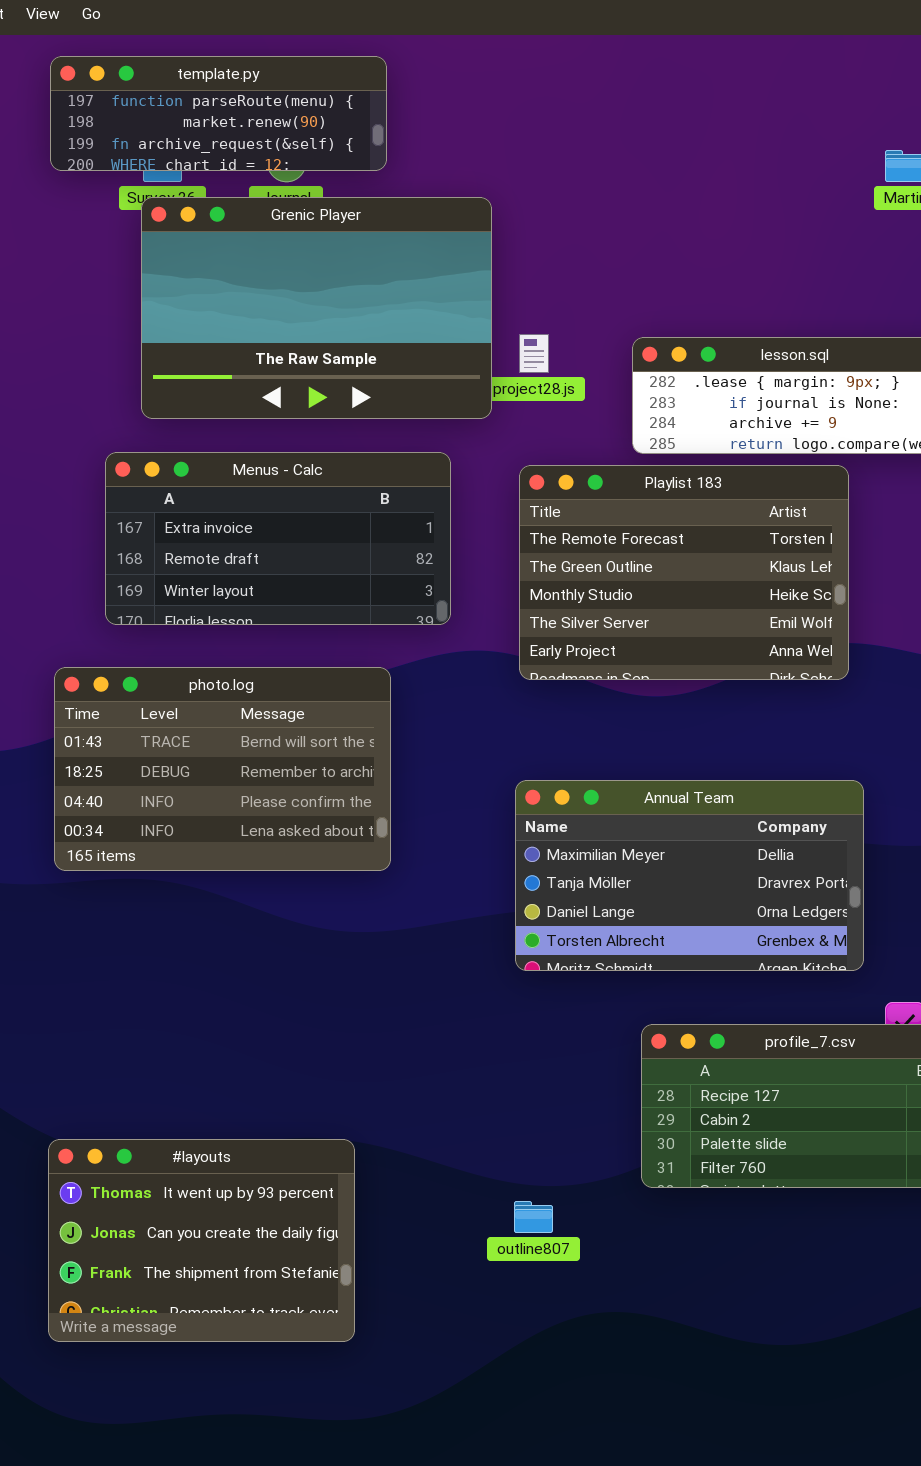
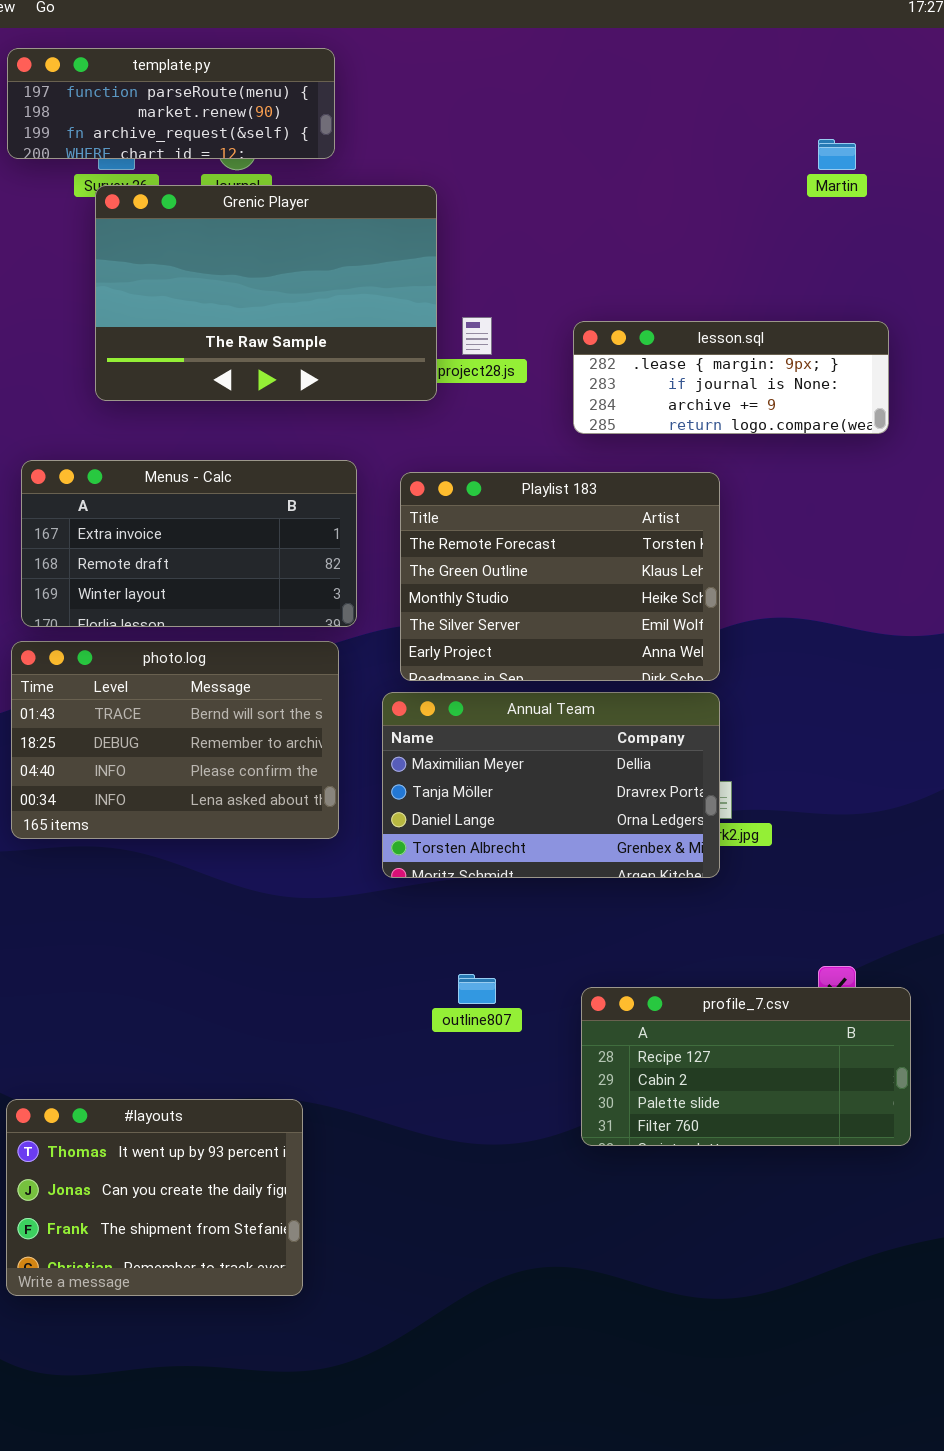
Menus - Calc: [105,452,451,625] -> [21,460,357,627], moved
Playlist 183: [519,465,849,680] -> [400,472,720,681], moved
Annual Team: [515,780,864,971] -> [382,692,720,878], moved
outline807: [514,1201,553,1233] -> [458,974,496,1004], moved

